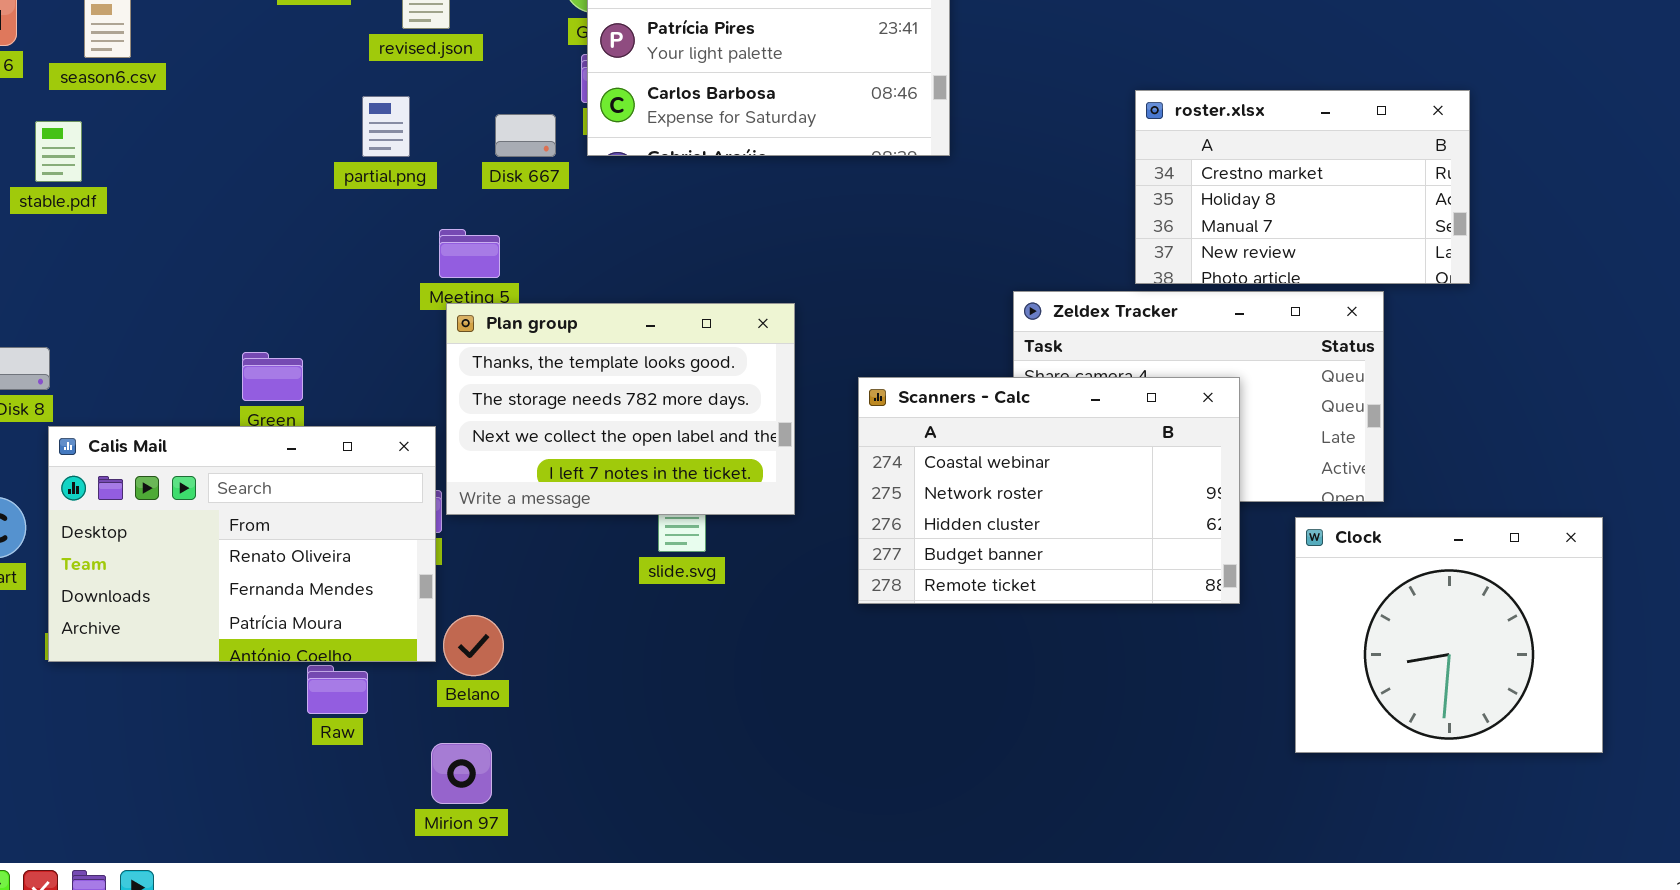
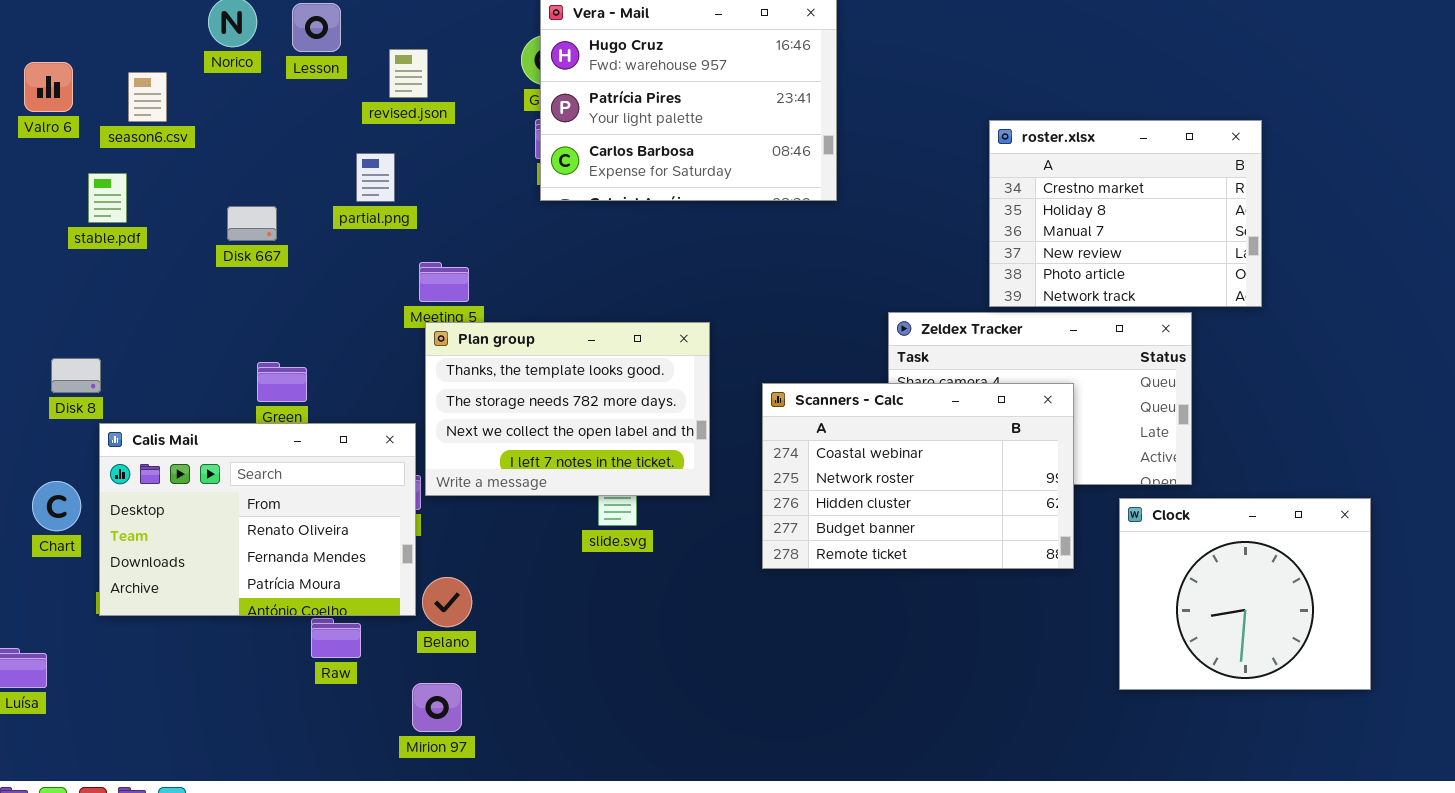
roster.xlsx: [1135,90,1470,284] -> [989,120,1262,307], resized
Disk 667: [495,114,556,157] -> [227,206,277,241], moved

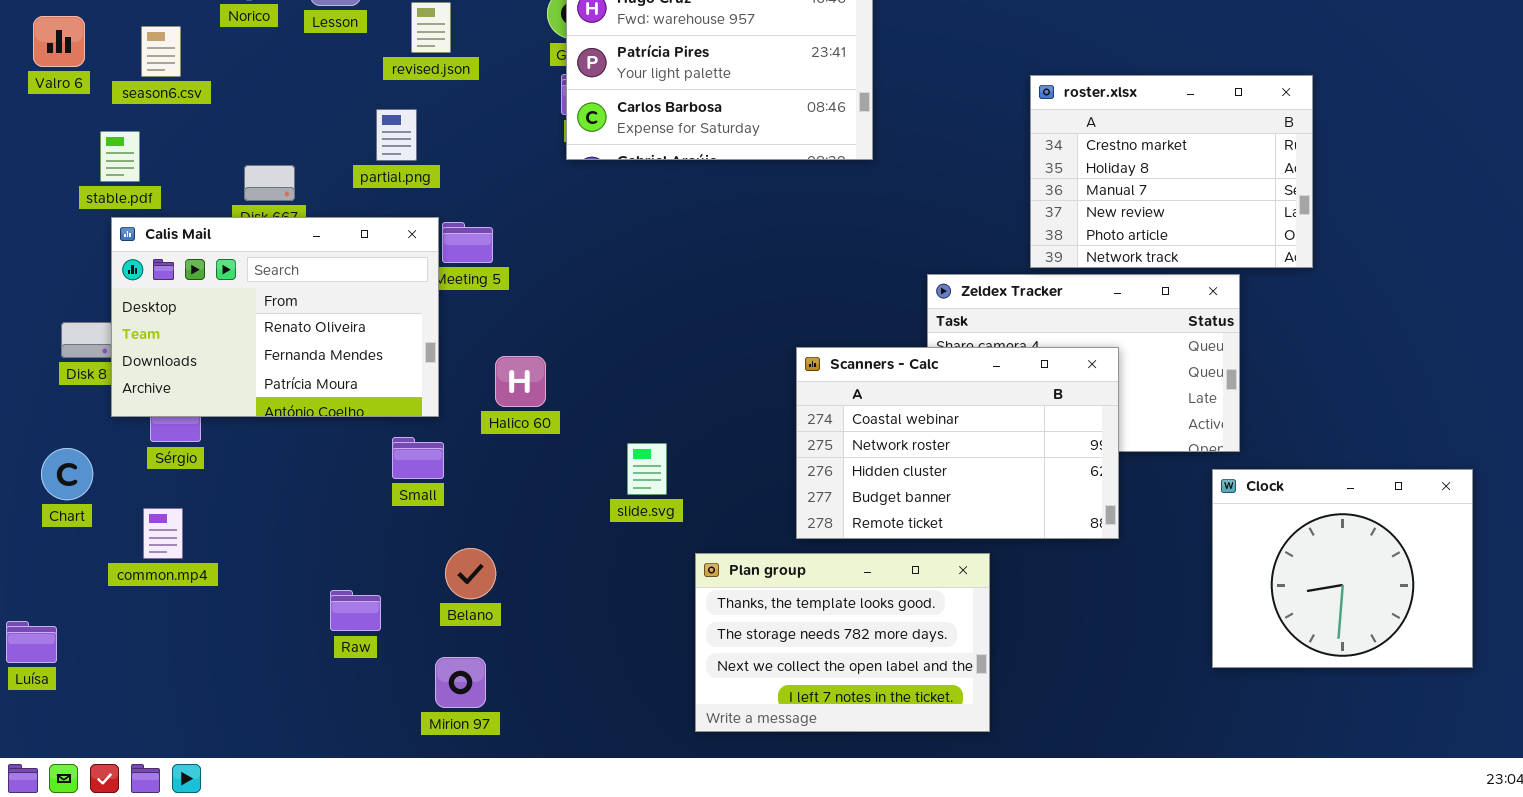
Plan group: [425,322,710,496] -> [695,553,990,732], moved
Calis Mail: [99,423,416,616] -> [111,217,439,417], moved
Clock: [1119,498,1371,690] -> [1212,469,1473,668], moved

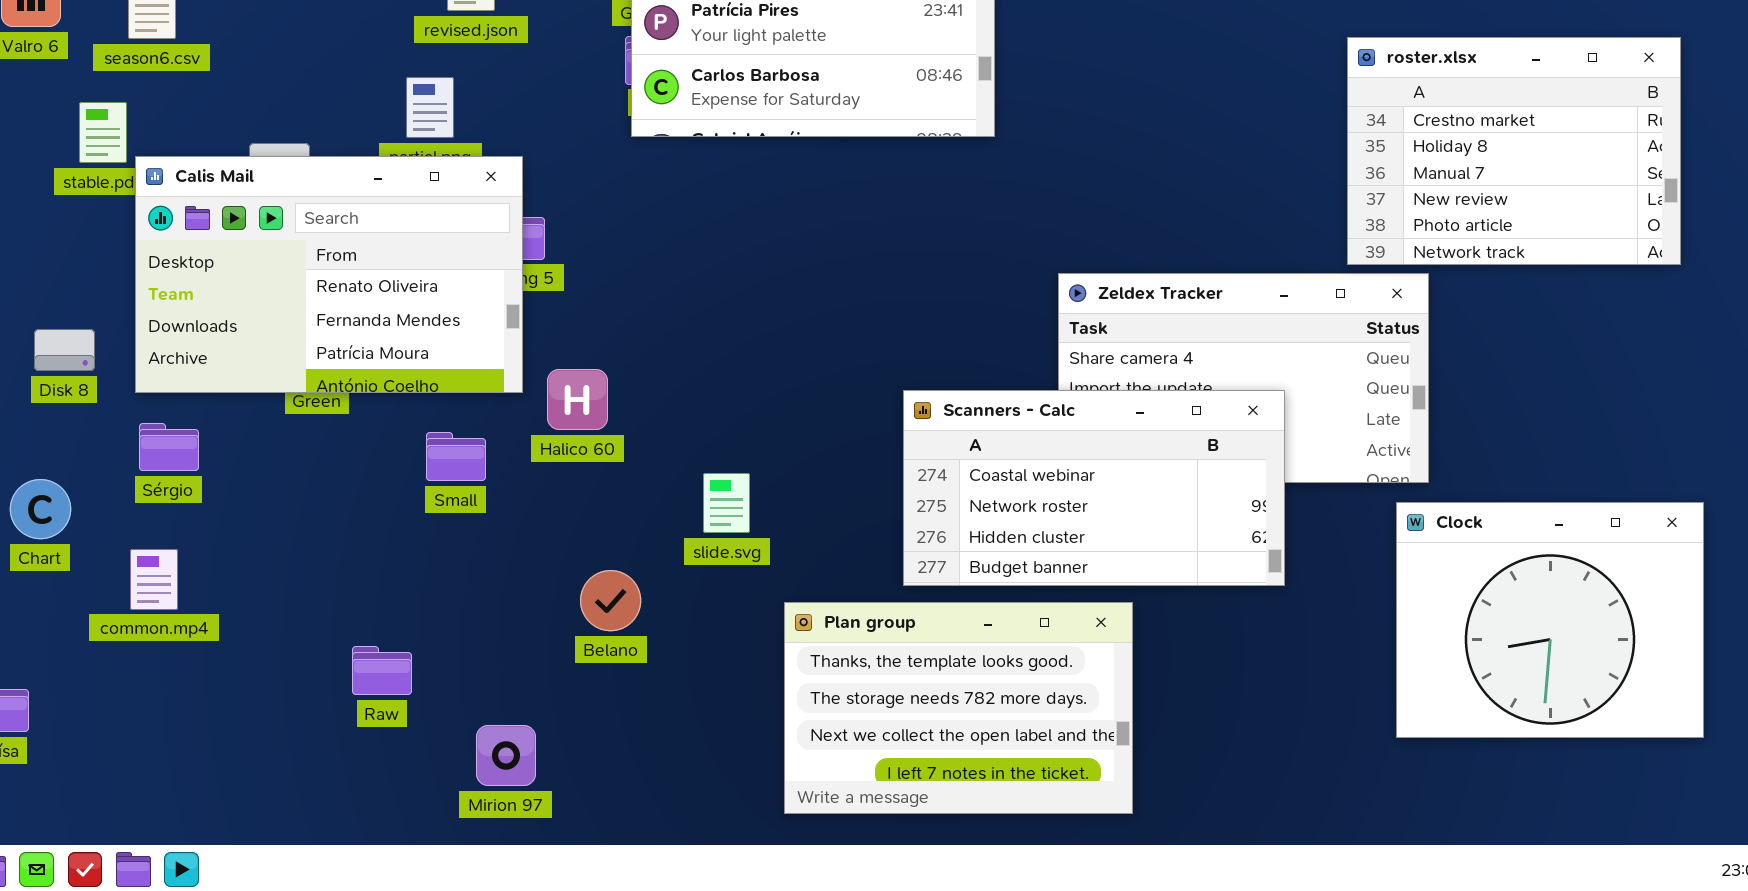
roster.xlsx: [1030,75,1313,268] -> [1347,37,1681,265], moved
Calis Mail: [111,217,439,417] -> [135,156,523,393], moved
Scanners - Calc: [796,347,1119,539] -> [903,390,1285,586], resized
Small: [392,437,444,479] -> [426,432,486,481], moved
Belano: [445,548,496,599] -> [580,570,641,631], moved

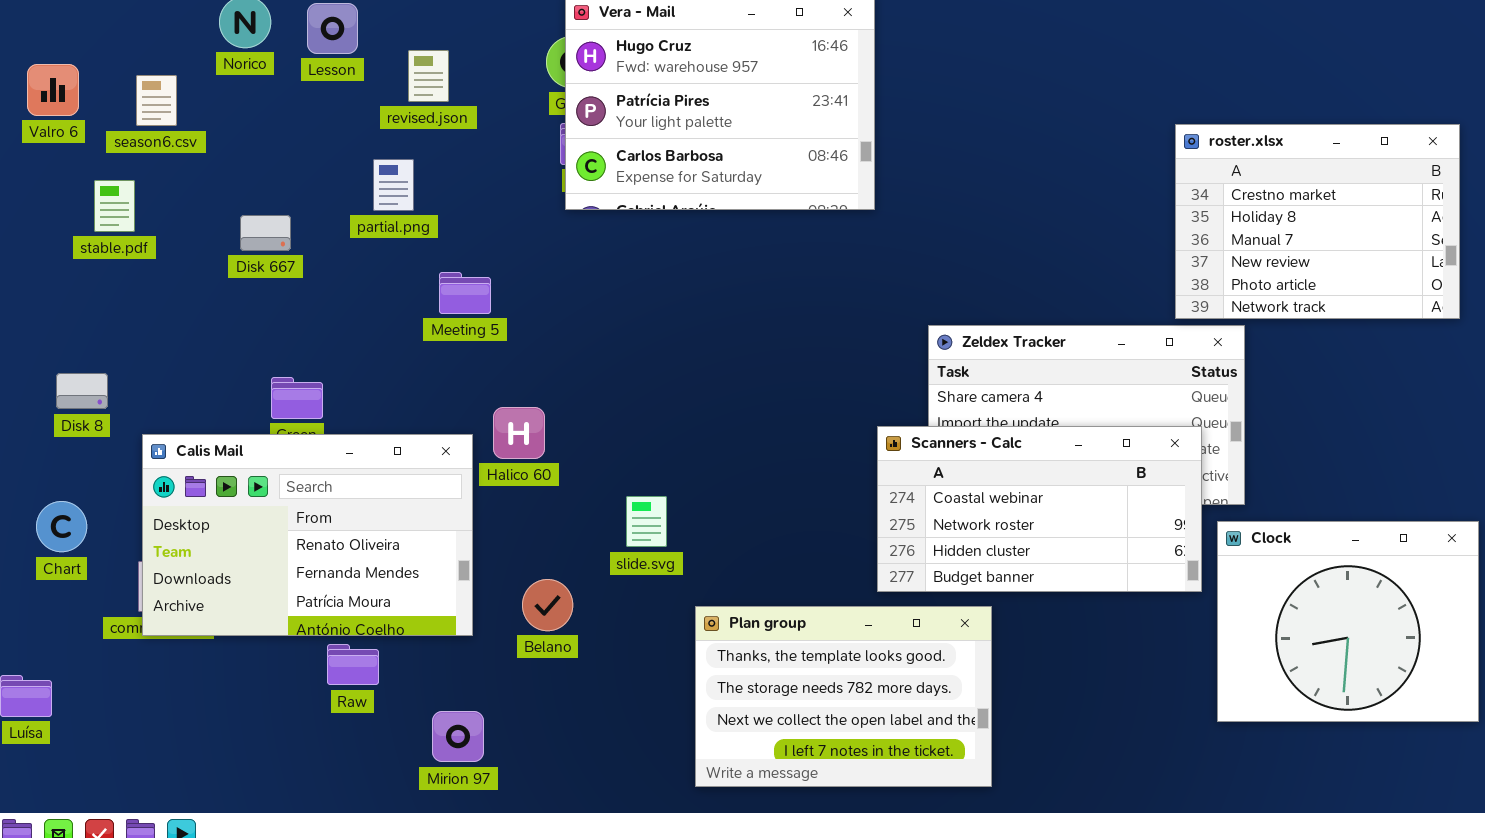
Calis Mail: [135,156,523,393] -> [142,434,473,636], moved
Scanners - Calc: [903,390,1285,586] -> [877,426,1202,592], moved

